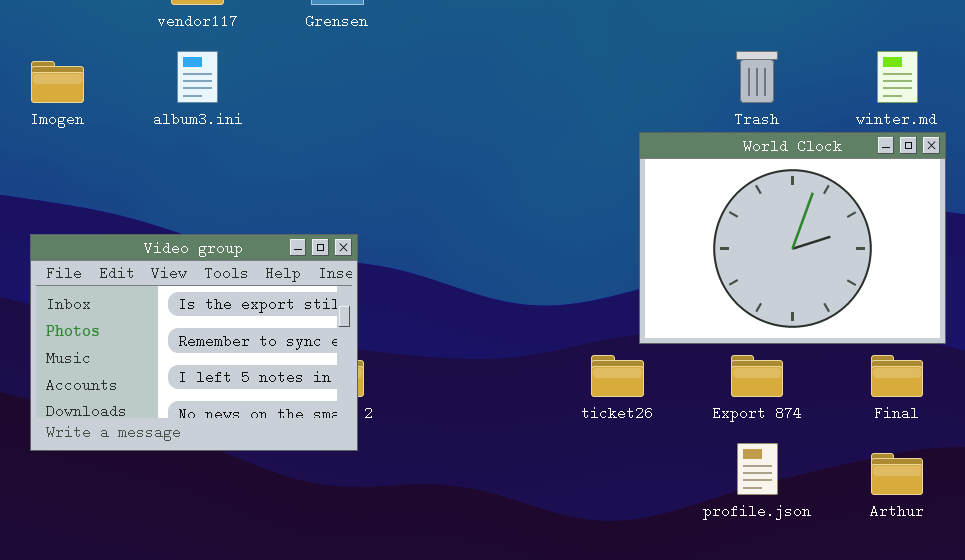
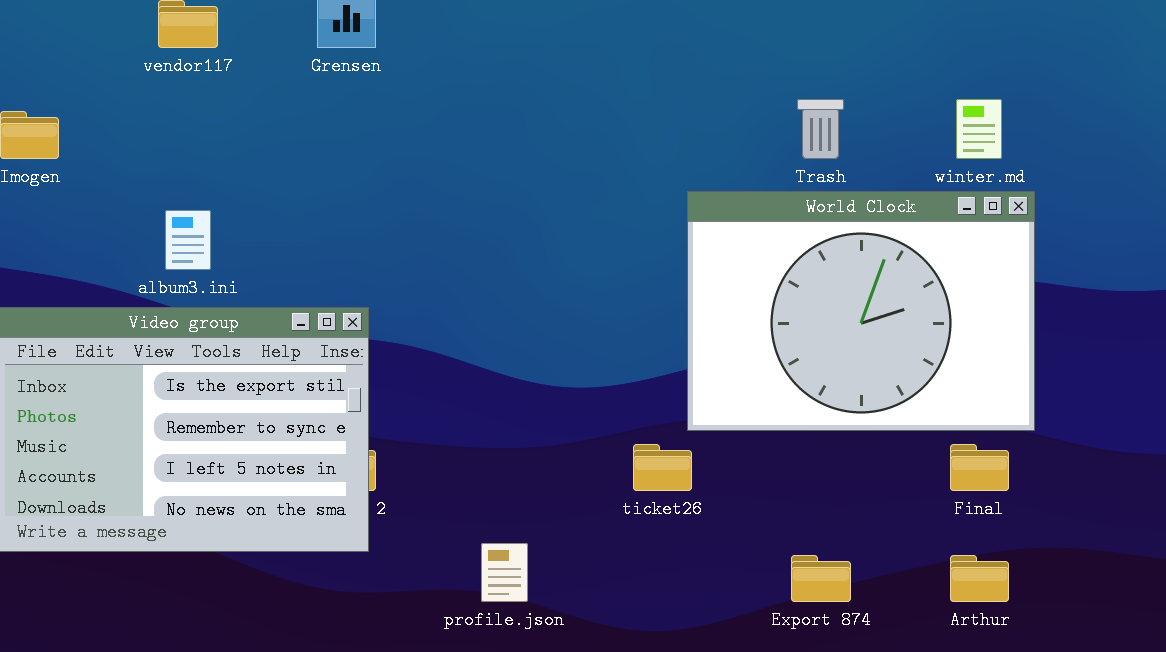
album3.ini: [177,51,218,103] -> [165,210,211,270], moved
Export 874: [731,355,783,397] -> [791,555,851,602], moved
profile.json: [737,443,778,495] -> [481,543,528,602], moved

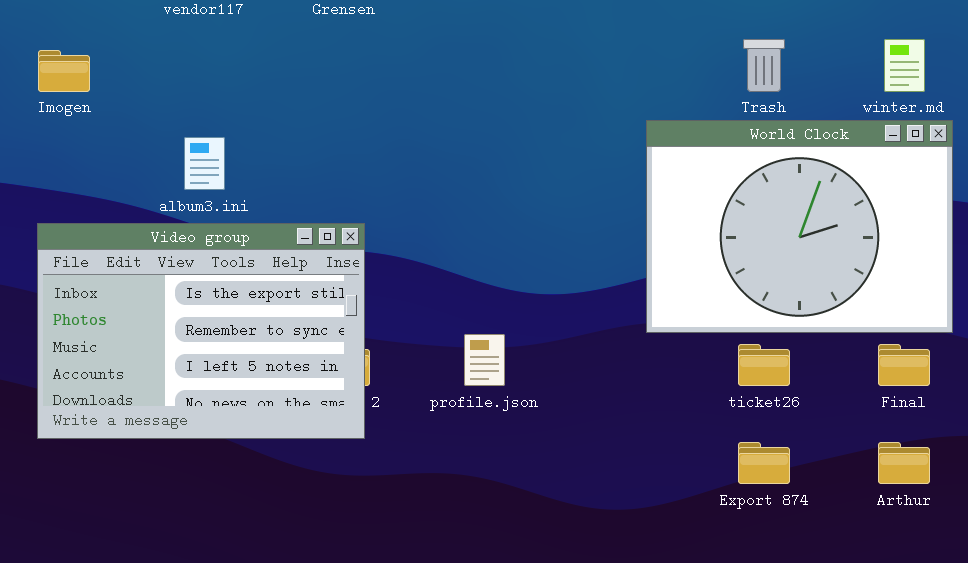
ticket26: [633,444,692,491] -> [738,344,790,386], moved
profile.json: [481,543,528,602] -> [464,334,505,386], moved

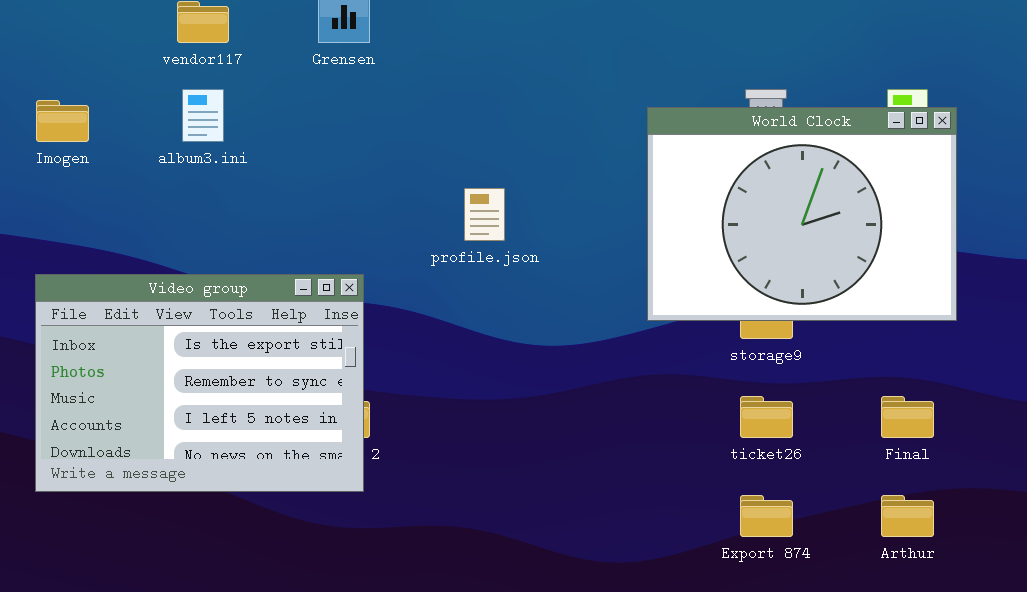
World Clock: [646,120,953,333] -> [647,107,957,321], moved
album3.ini: [184,137,225,190] -> [182,89,224,142], moved
profile.json: [464,334,505,386] -> [464,188,505,241], moved

